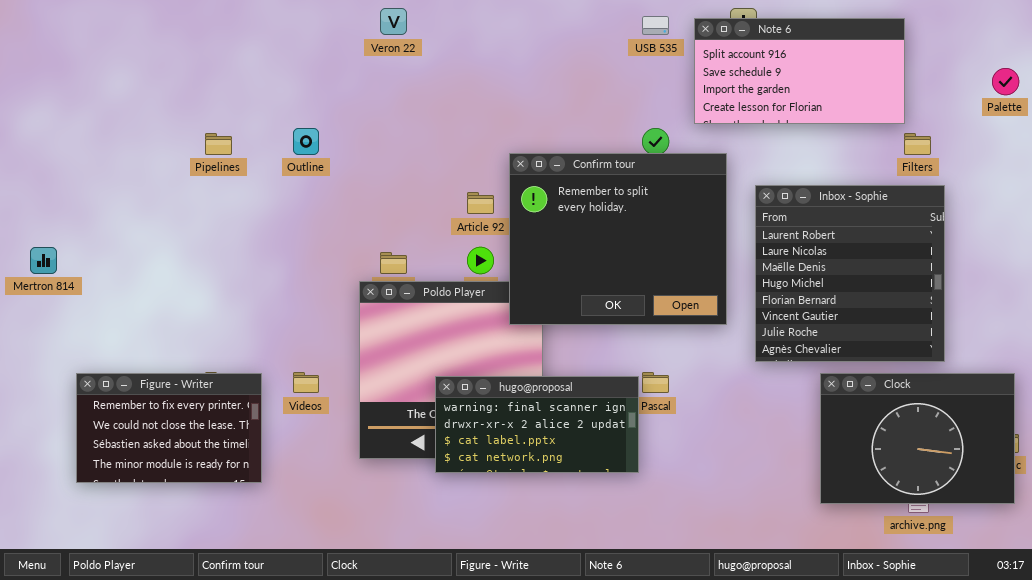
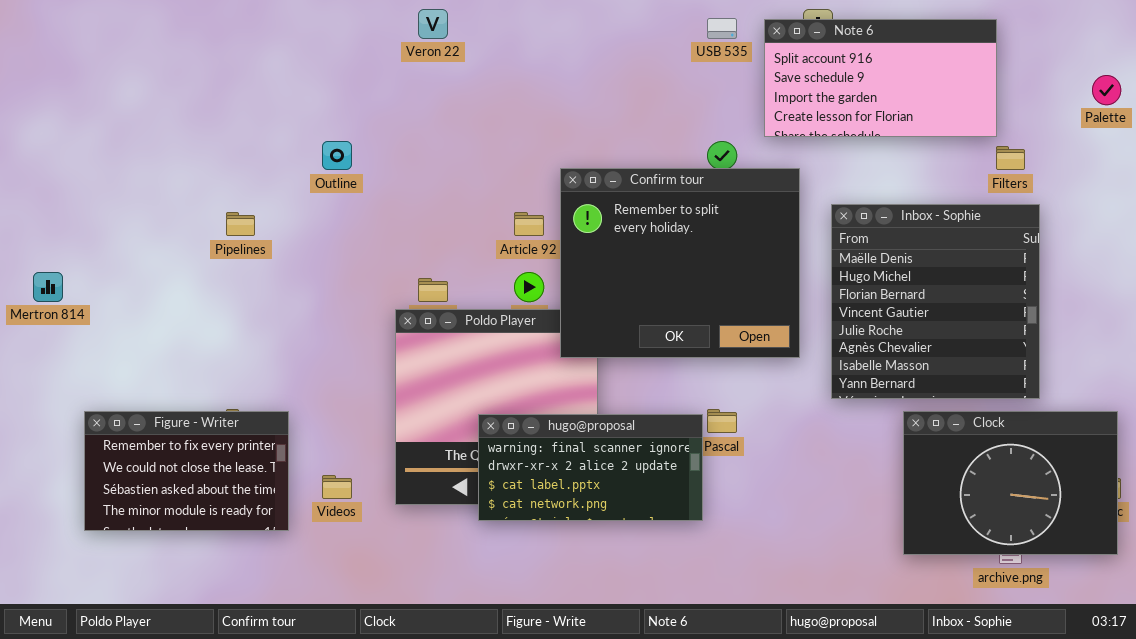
Pipelines: [205,133,232,155] -> [226,212,255,236], moved
Inbox - Sophie: [755,185,945,362] -> [831,204,1040,399], scrolled down 2 rows
Videos: [293,372,319,393] -> [322,475,352,499], moved

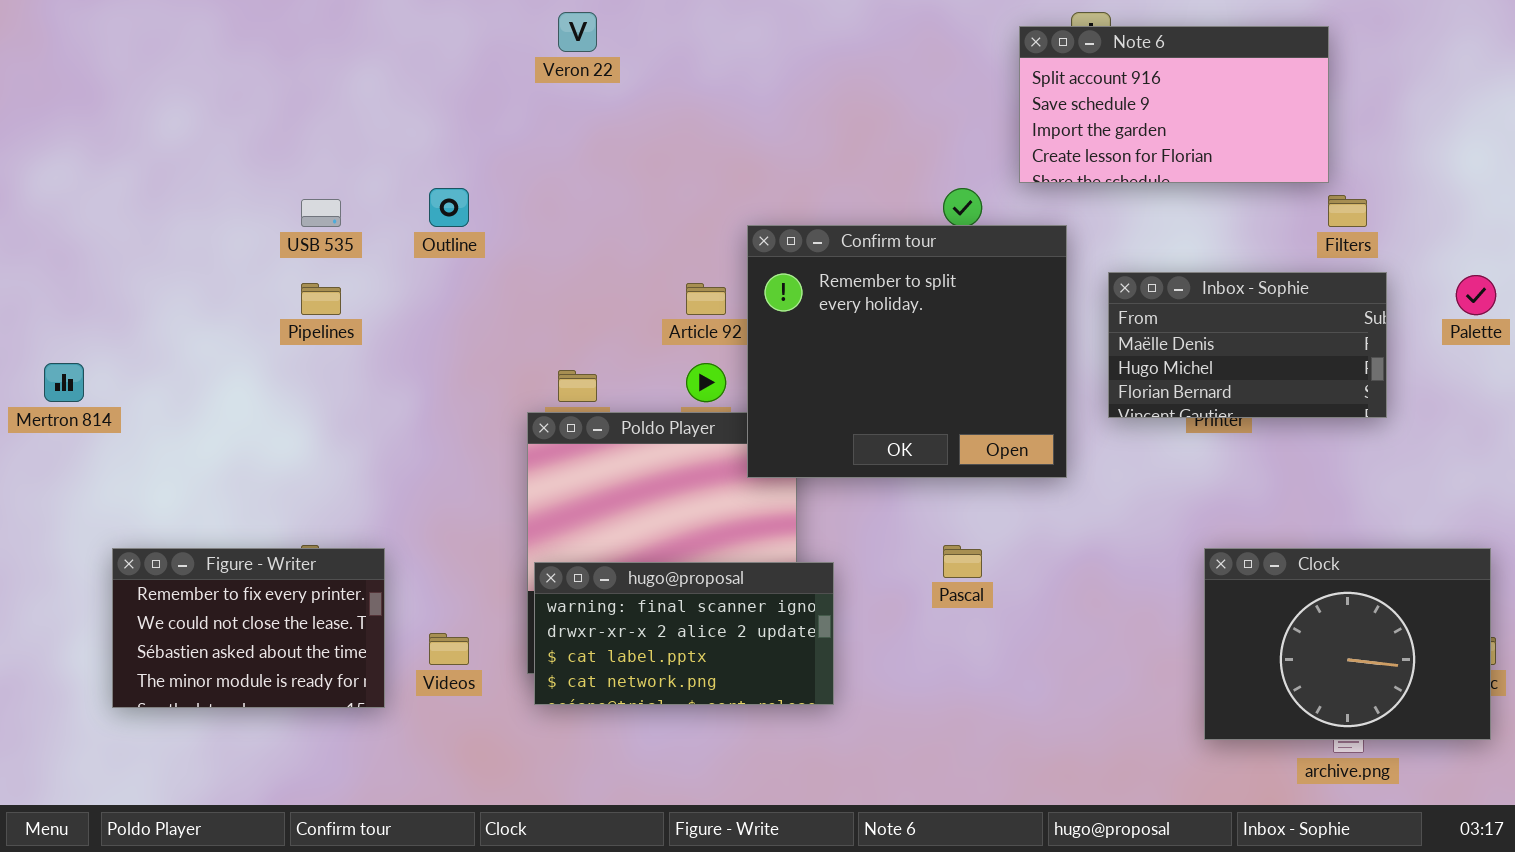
USB 535: [707,18,737,39] -> [301,199,341,227], moved
Palette: [1092,75,1121,105] -> [1456,275,1496,315], moved
Inbox - Sophie: [831,204,1040,399] -> [1108,272,1387,418], resized
hugo@proposal: [478,414,703,521] -> [534,562,834,705], moved

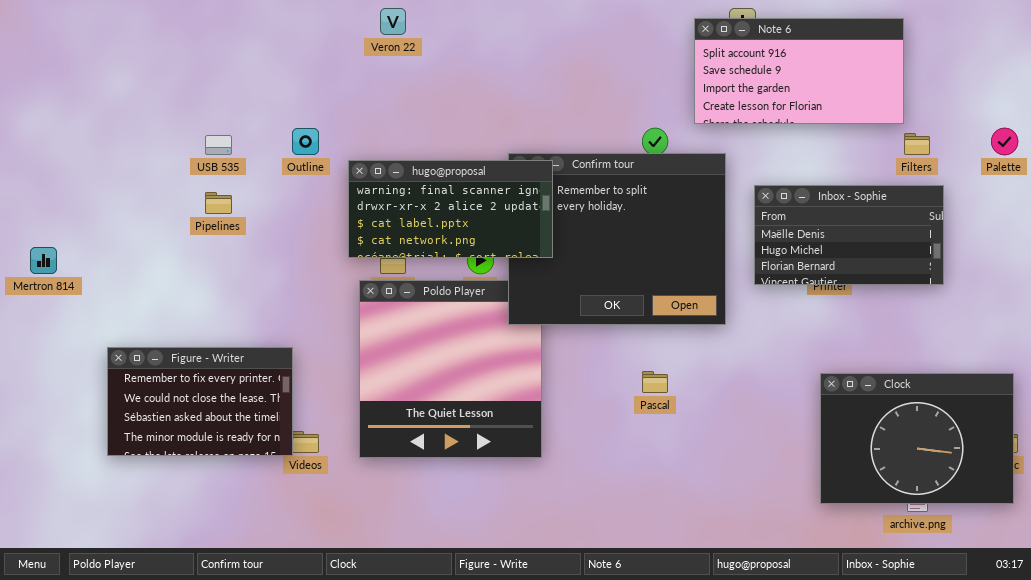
Palette: [1456,275,1496,315] -> [991,128,1018,155], moved
Figure - Writer: [112,548,385,708] -> [107,347,293,456], moved
hugo@proposal: [534,562,834,705] -> [348,160,553,258], moved

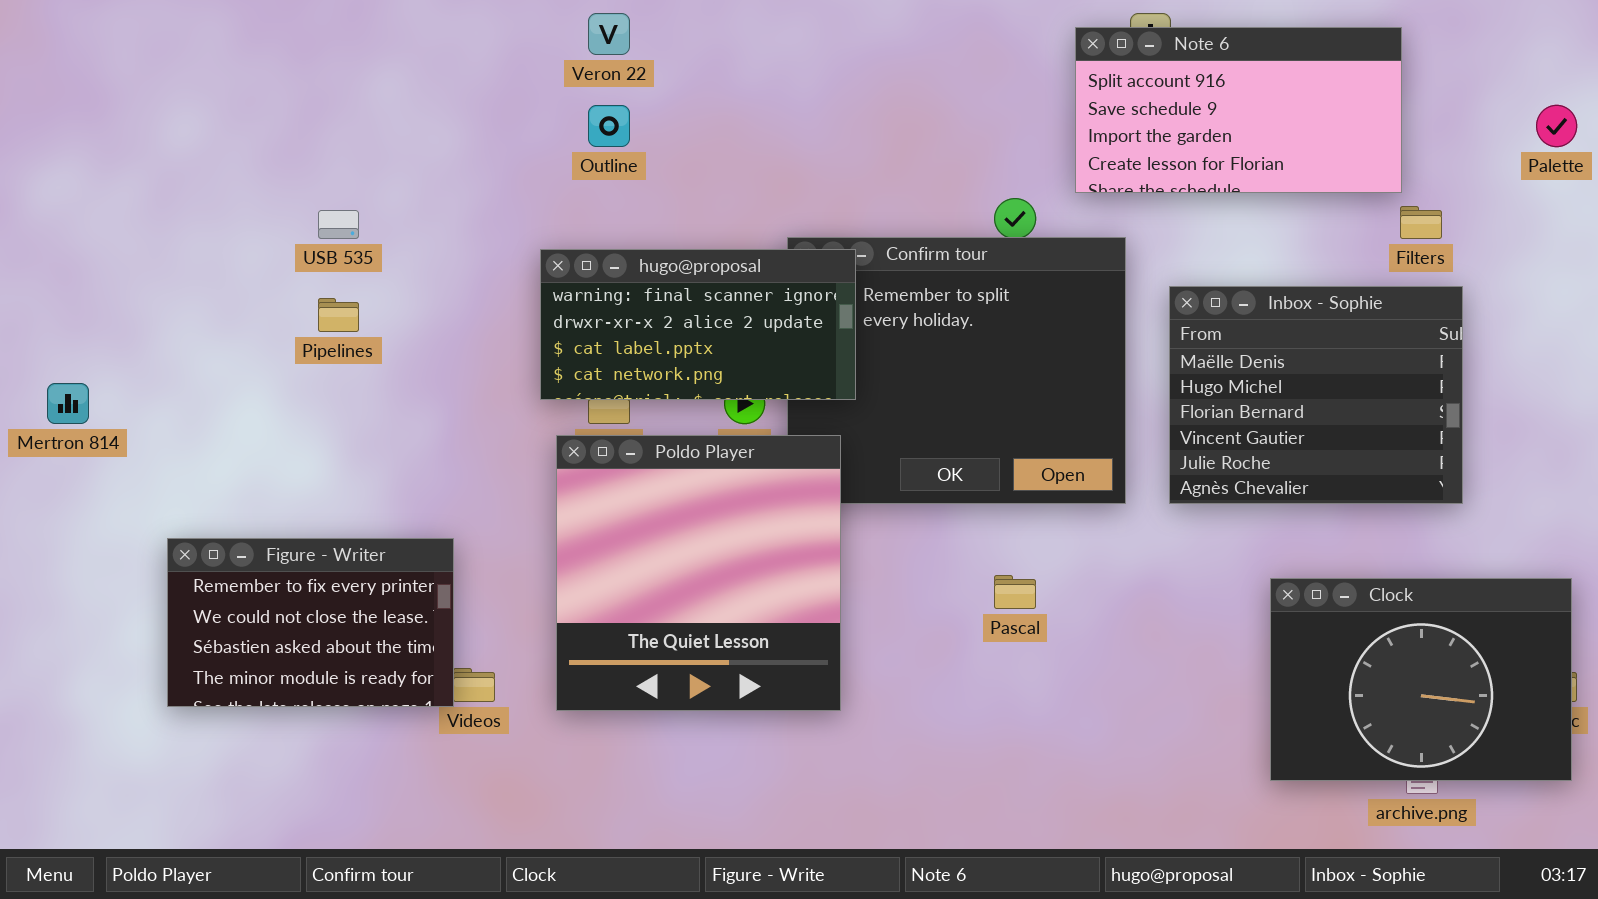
Outline: [292,128,319,155] -> [588,105,630,147], moved
Palette: [991,128,1018,155] -> [1536,105,1577,147], moved
Inbox - Sophie: [754,185,944,285] -> [1169,286,1463,504], resized
Poldo Player: [359,280,542,458] -> [556,435,841,711], raised

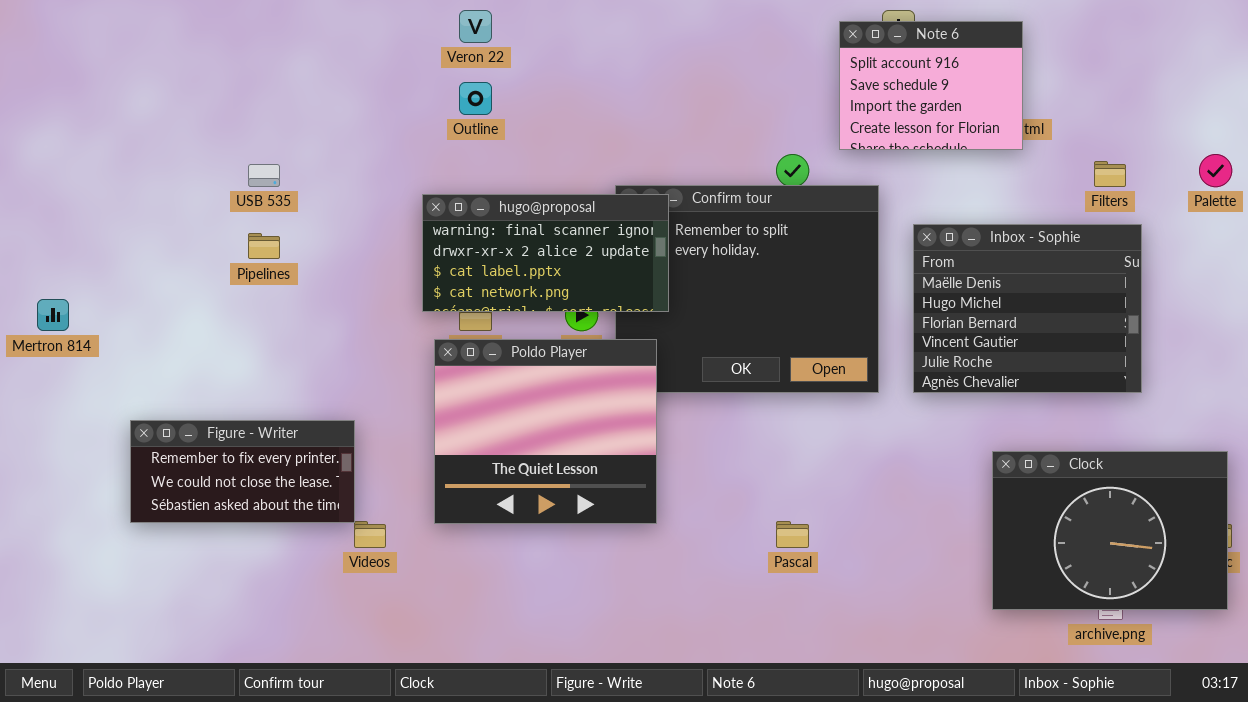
Note 6: [1075,27,1402,193] -> [839,21,1023,150], resized
Palette: [1536,105,1577,147] -> [1199,154,1232,187], moved
Poldo Player: [556,435,841,711] -> [434,339,657,524], resized
Figure - Writer: [167,538,454,707] -> [130,420,355,523], resized
Pascal: [994,575,1036,609] -> [776,521,809,548], moved

